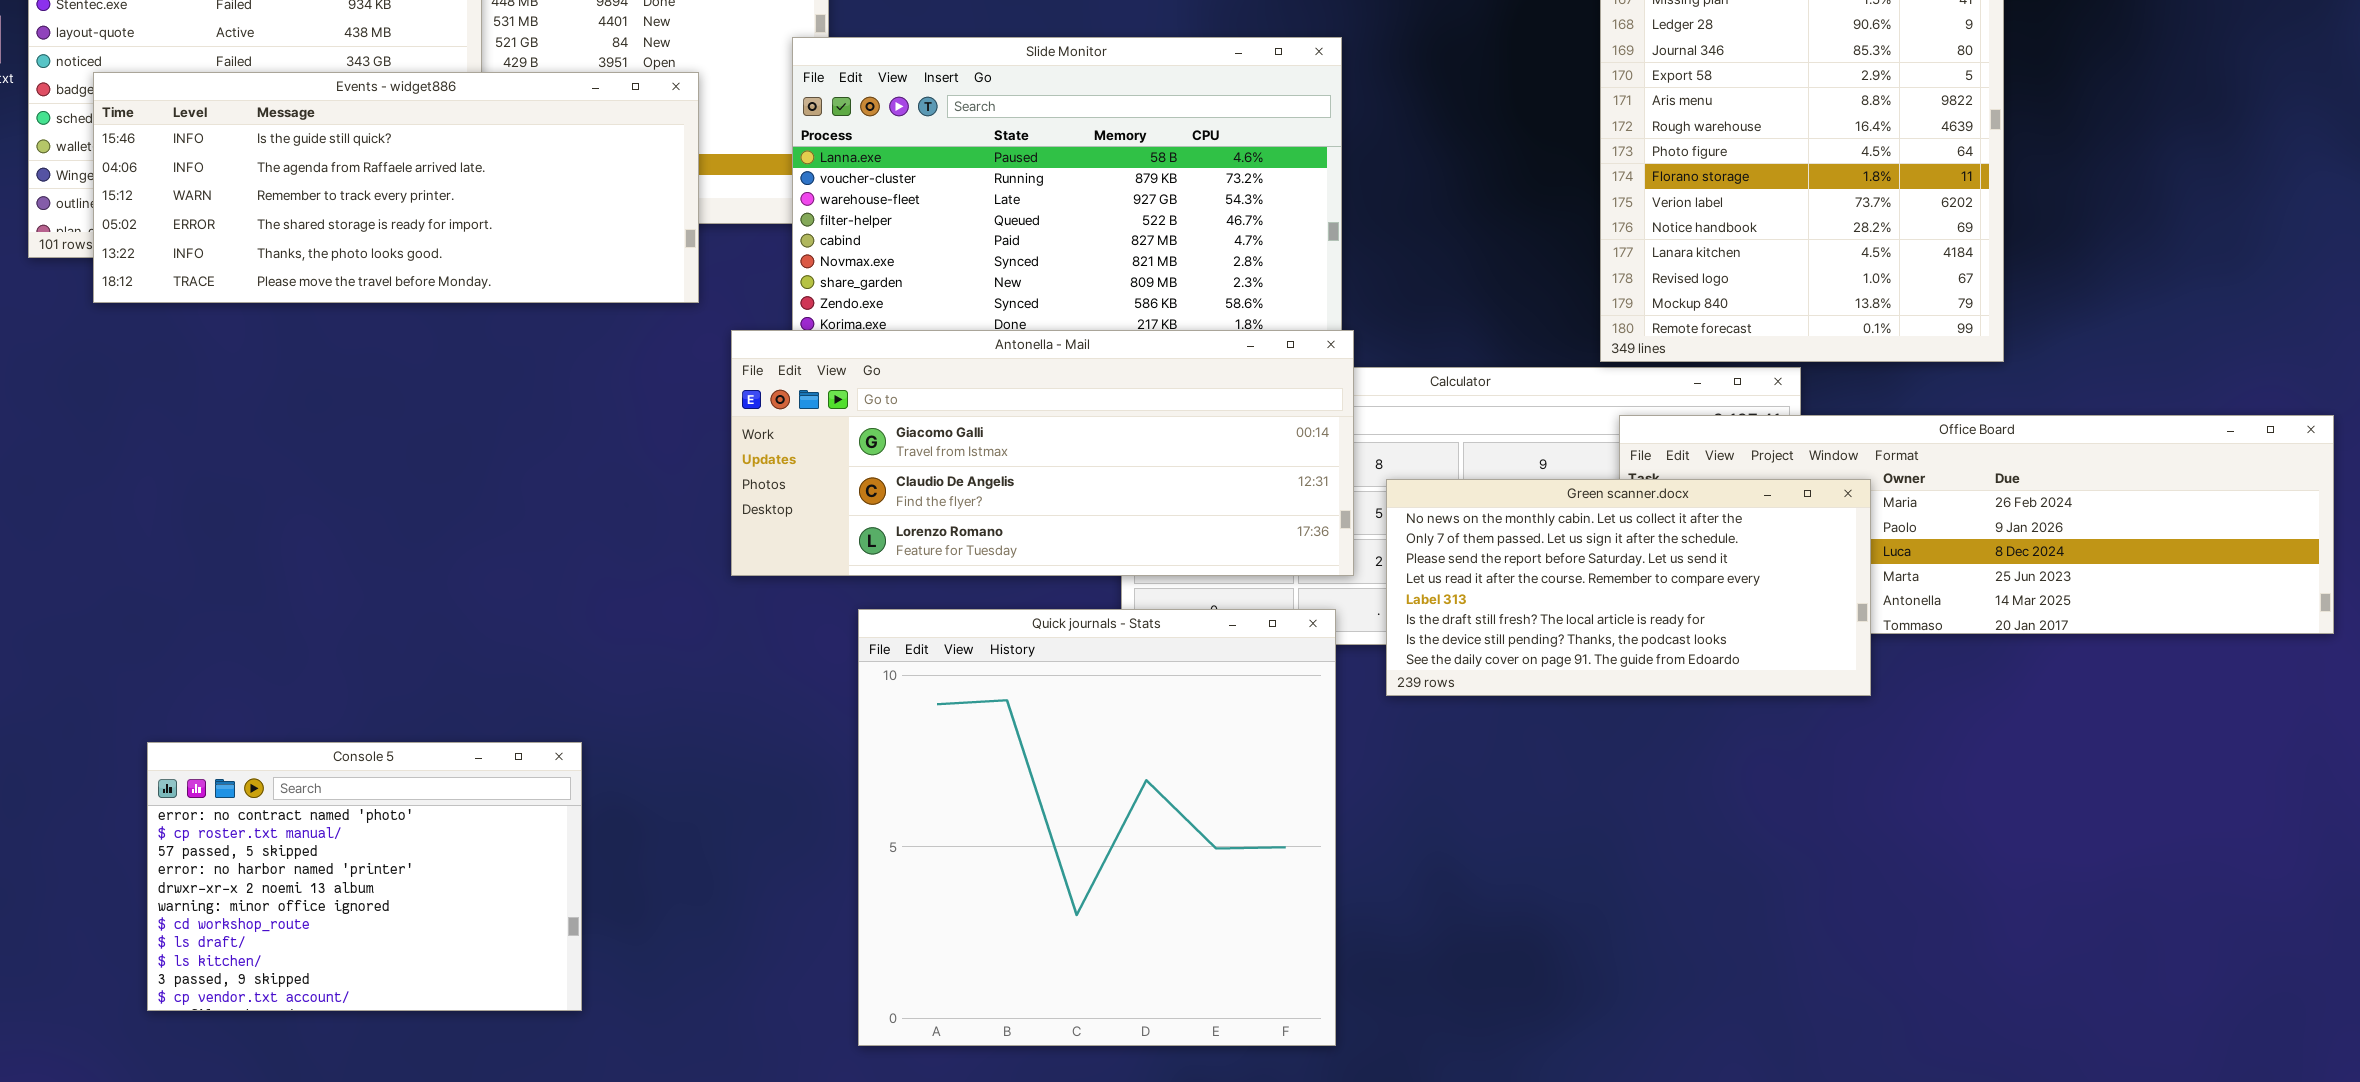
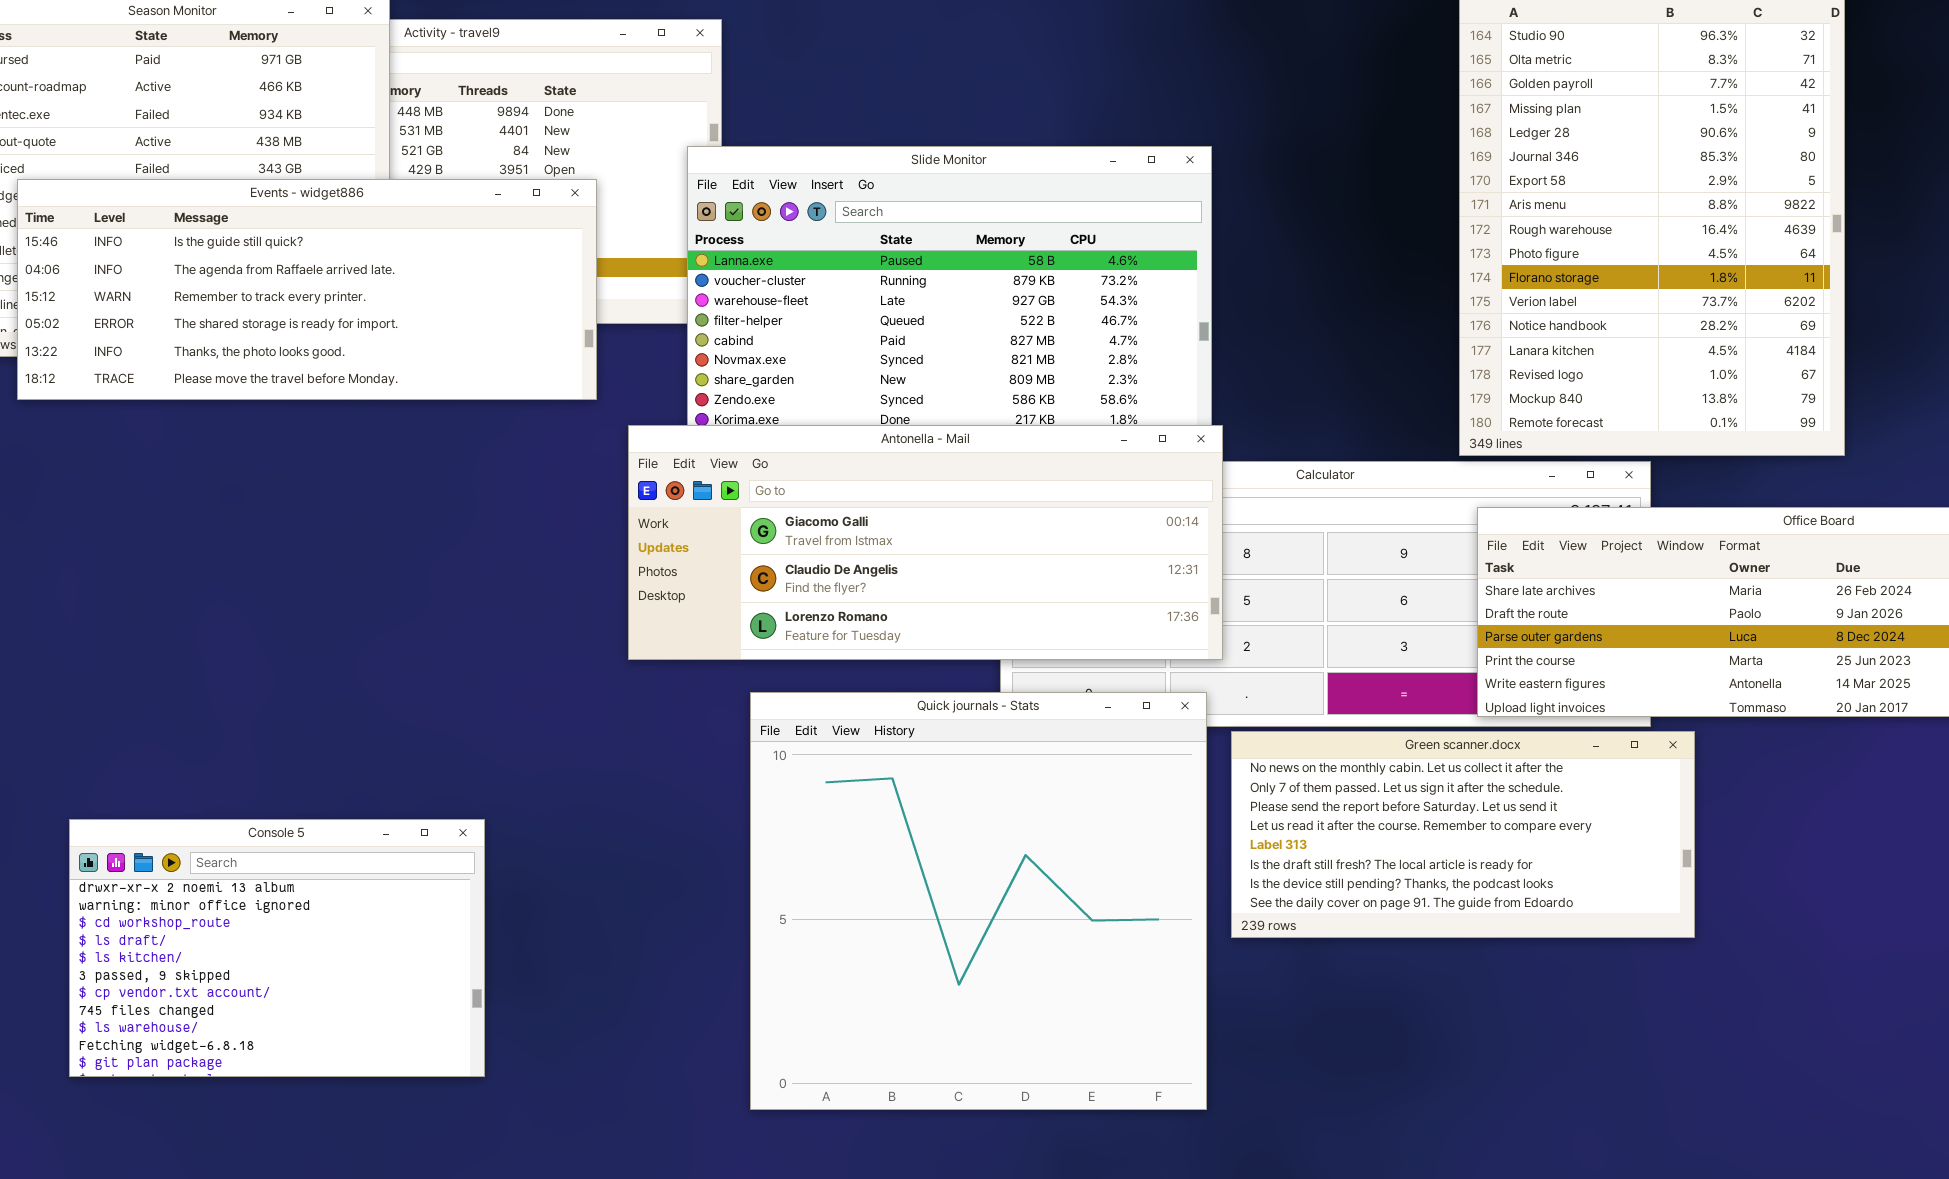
Green scanner.docx: [1386,479,1871,696] -> [1231,731,1695,938], moved
Console 5: [147,742,582,1011] -> [69,819,485,1077], scrolled down 4 rows

